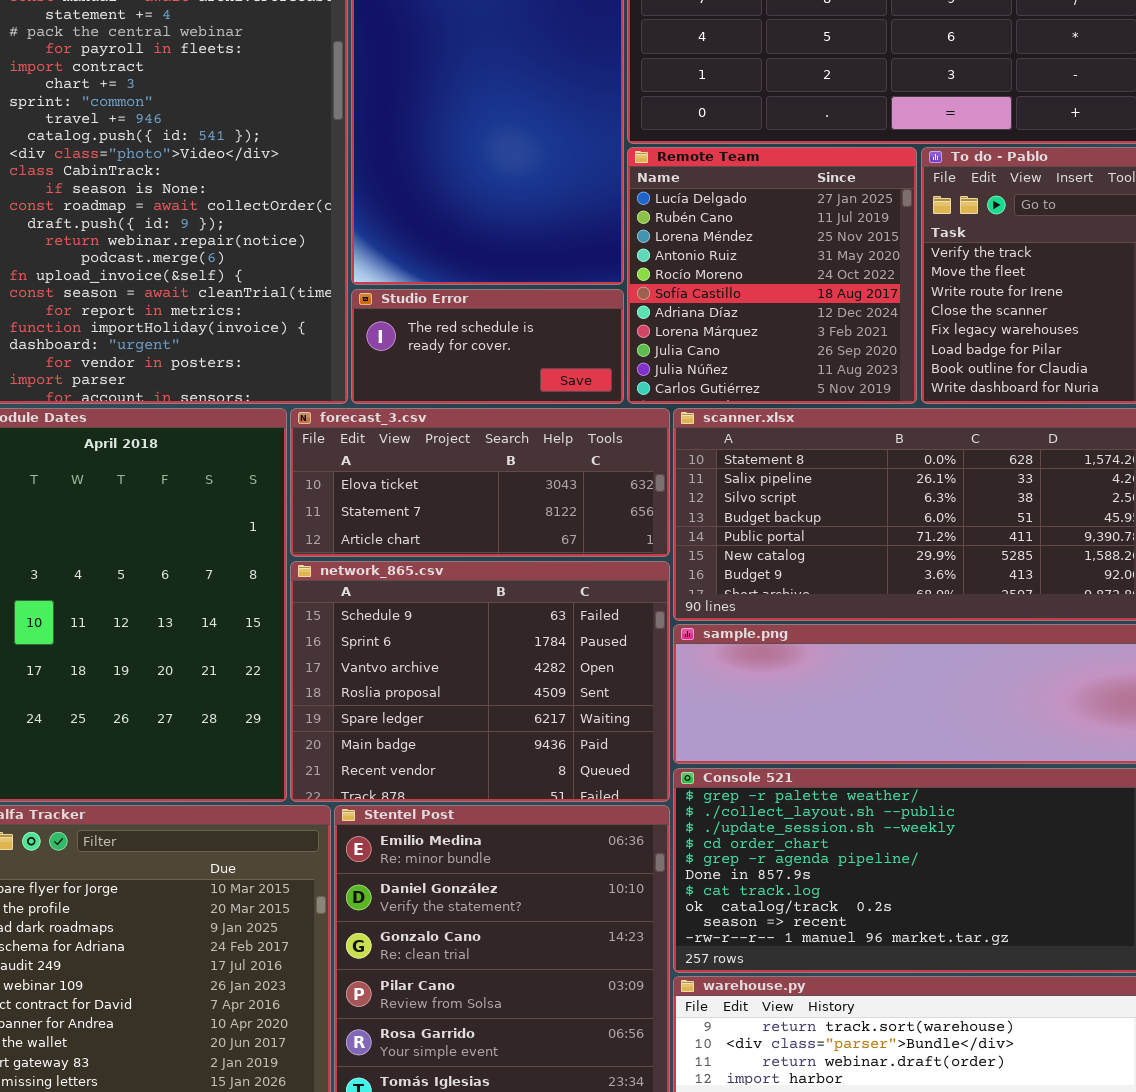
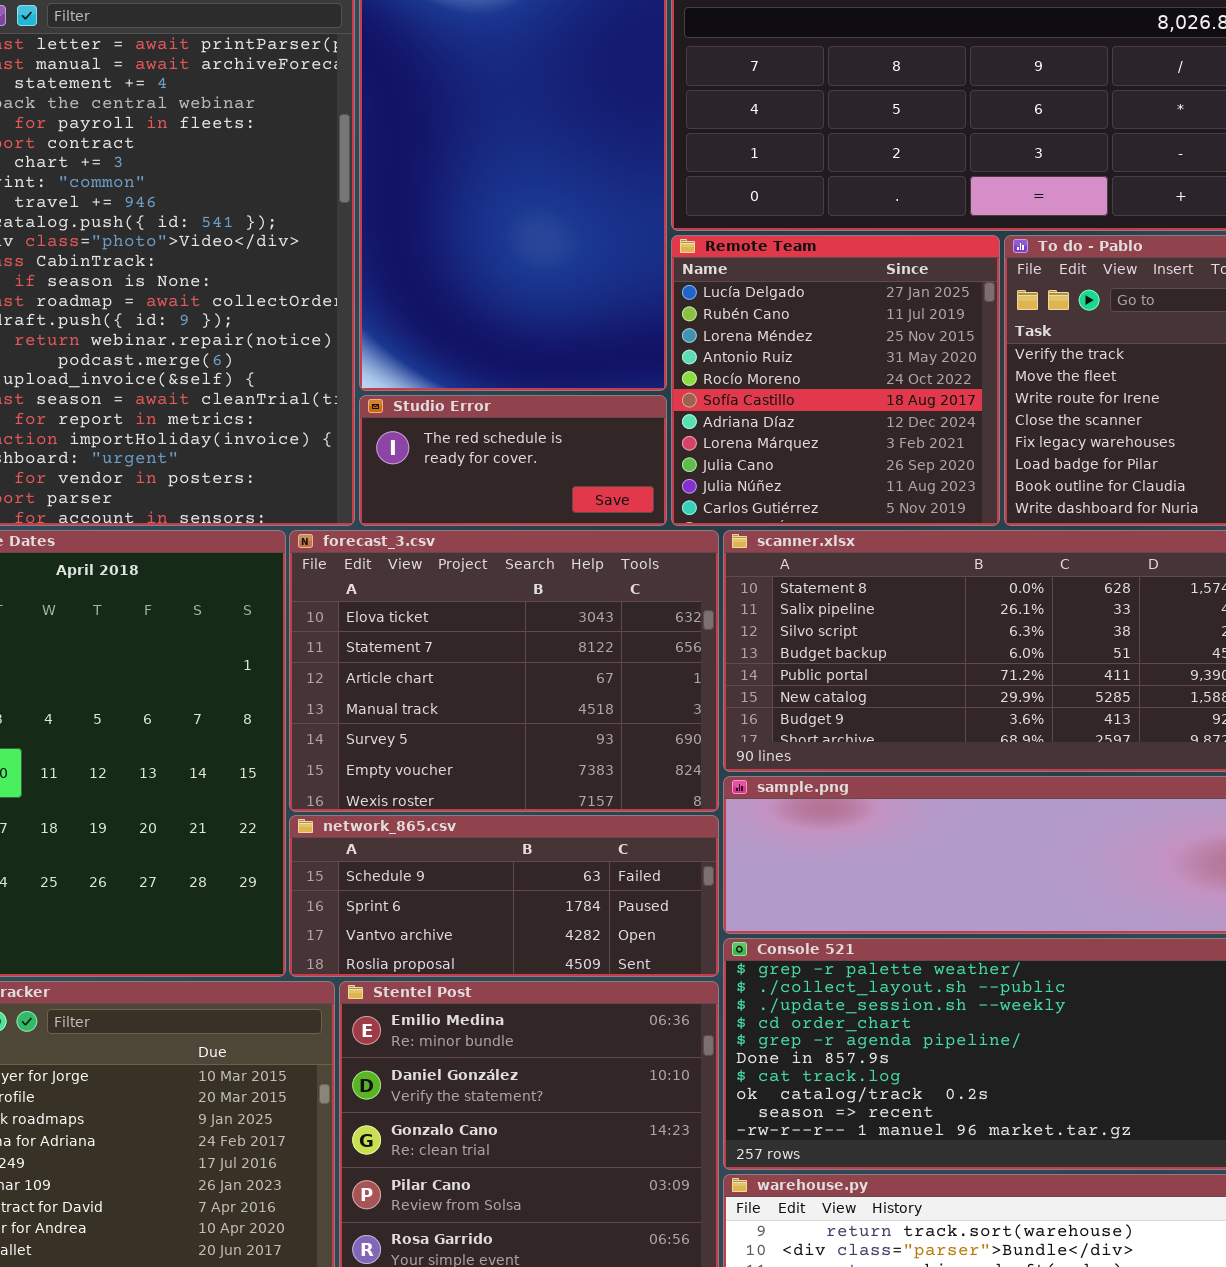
forecast_3.csv: [290,408,670,557] -> [289,530,719,812], resized
network_865.csv: [290,561,670,802] -> [289,815,719,977], resized

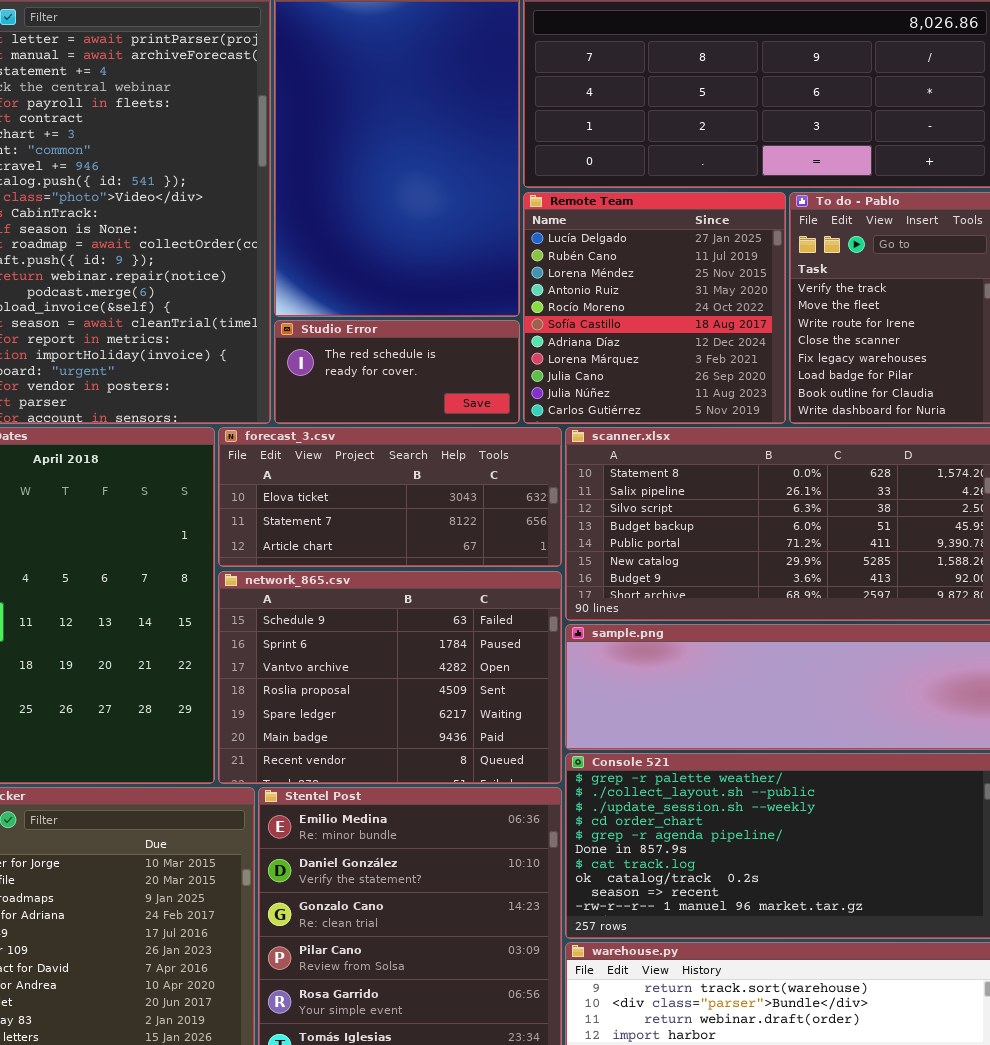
forecast_3.csv: [289,530,719,812] -> [218,427,562,567], resized
network_865.csv: [289,815,719,977] -> [218,571,562,784], resized

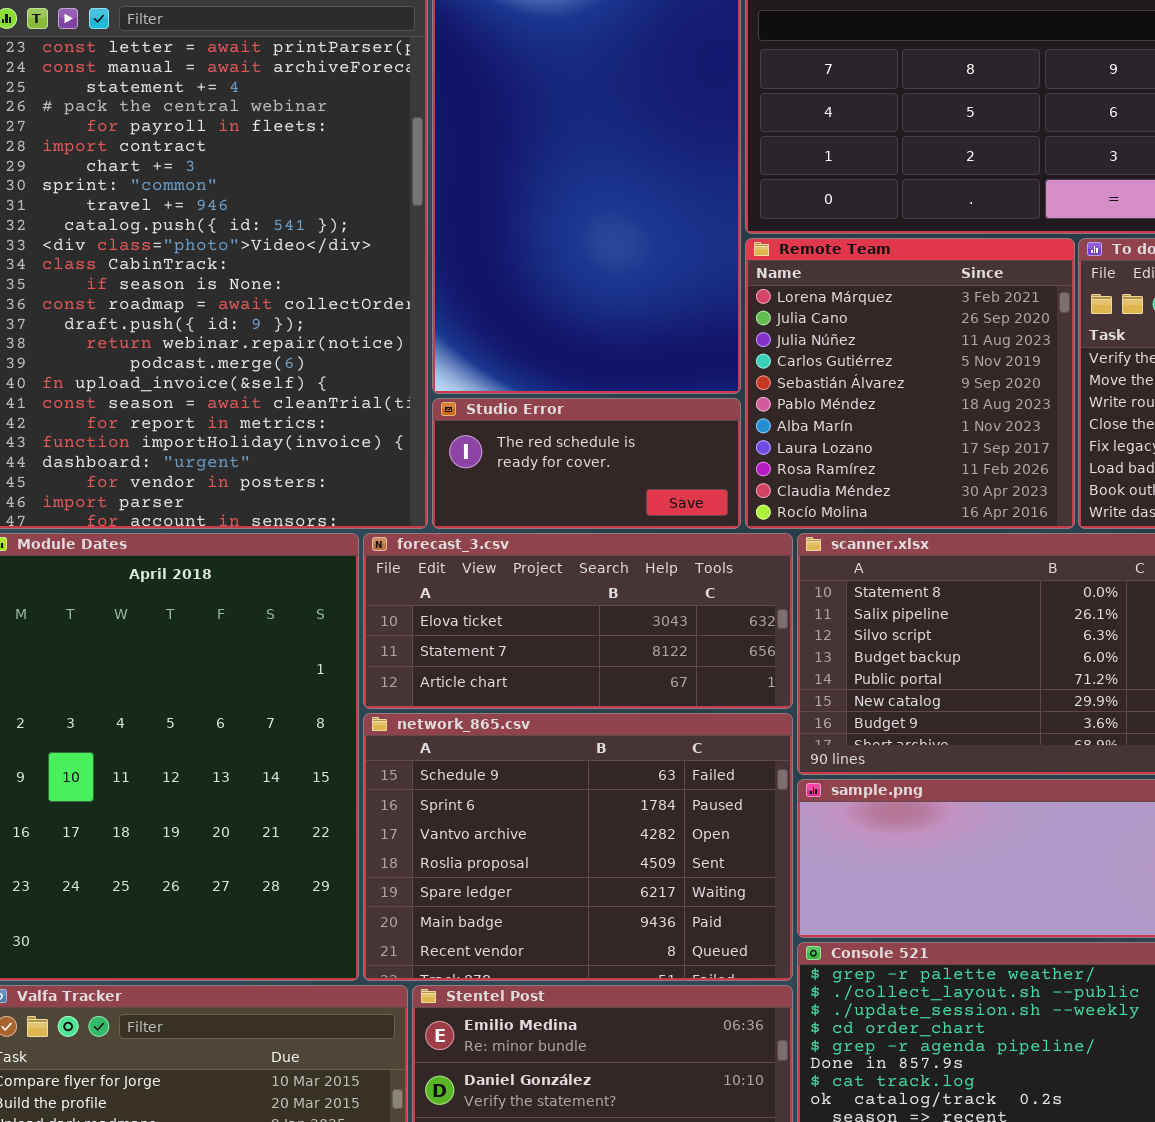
Remote Team: [523,192,786,424] -> [745,238,1075,529], scrolled down 7 rows

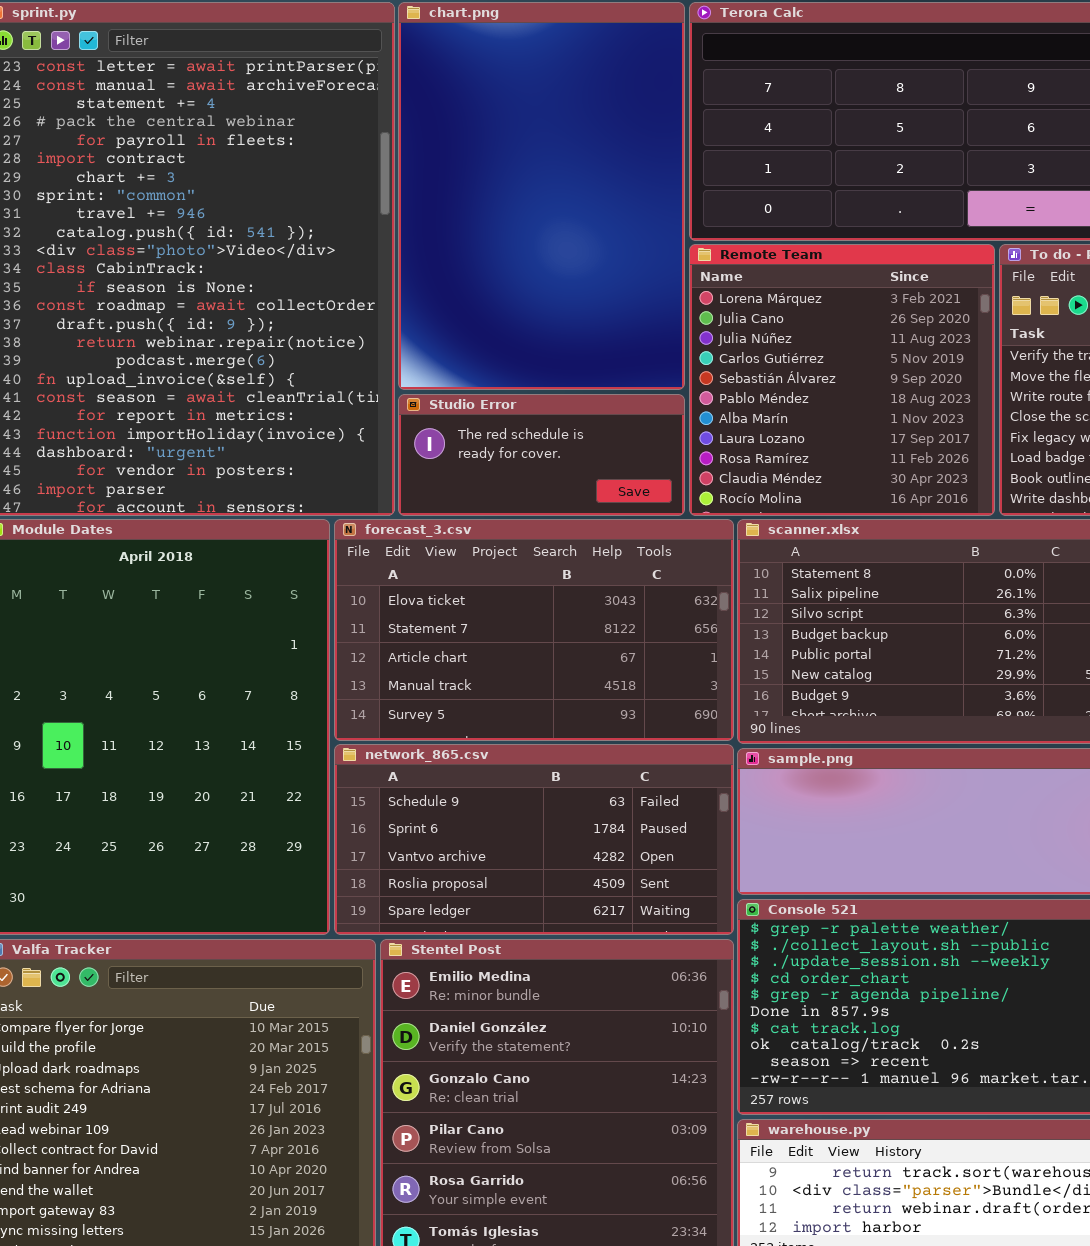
forecast_3.csv: [363,533,793,709] -> [334,519,734,741], resized
network_865.csv: [363,713,793,981] -> [334,744,734,935], resized

